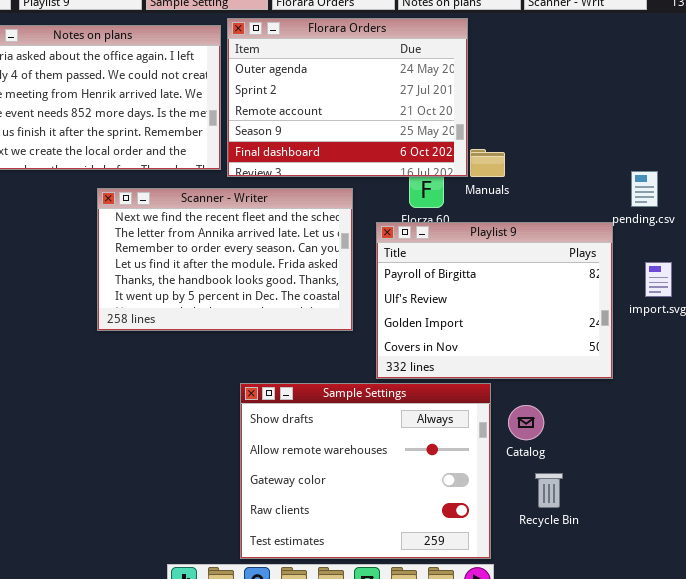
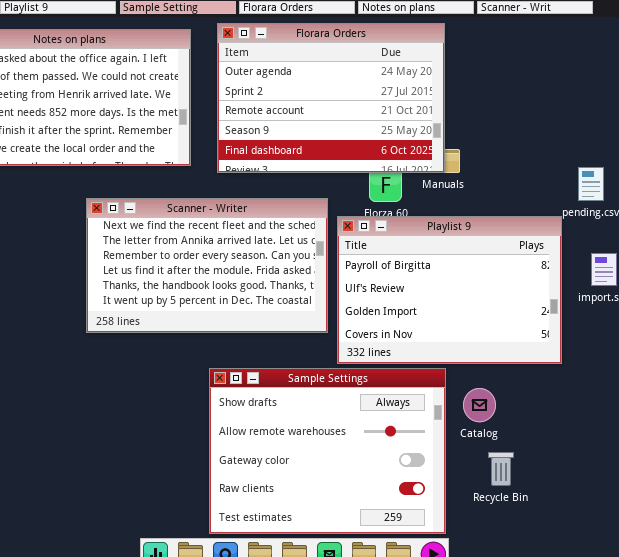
Florara Orders: [227,18,468,177] -> [217,23,445,173], moved
Scanner - Writer: [97,188,353,331] -> [86,198,328,333], moved

